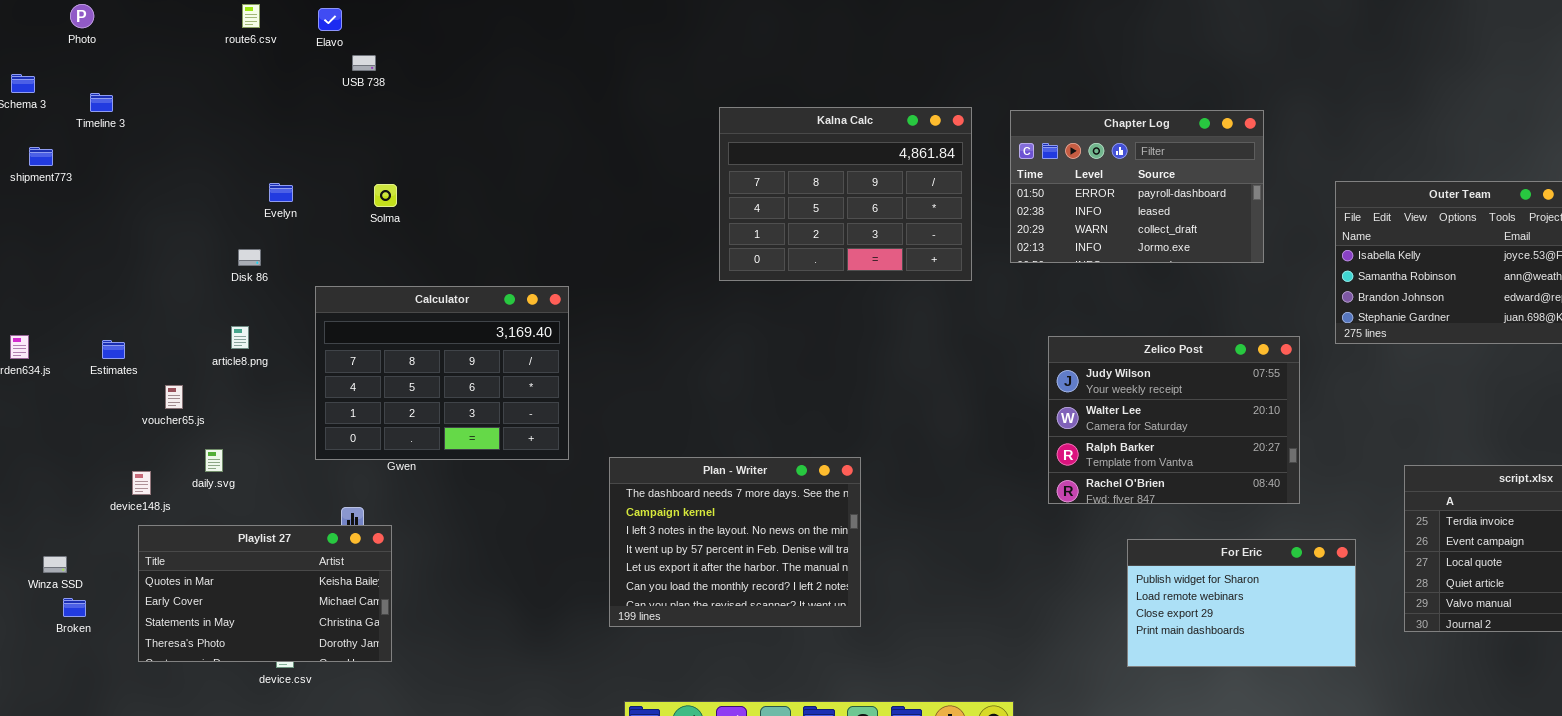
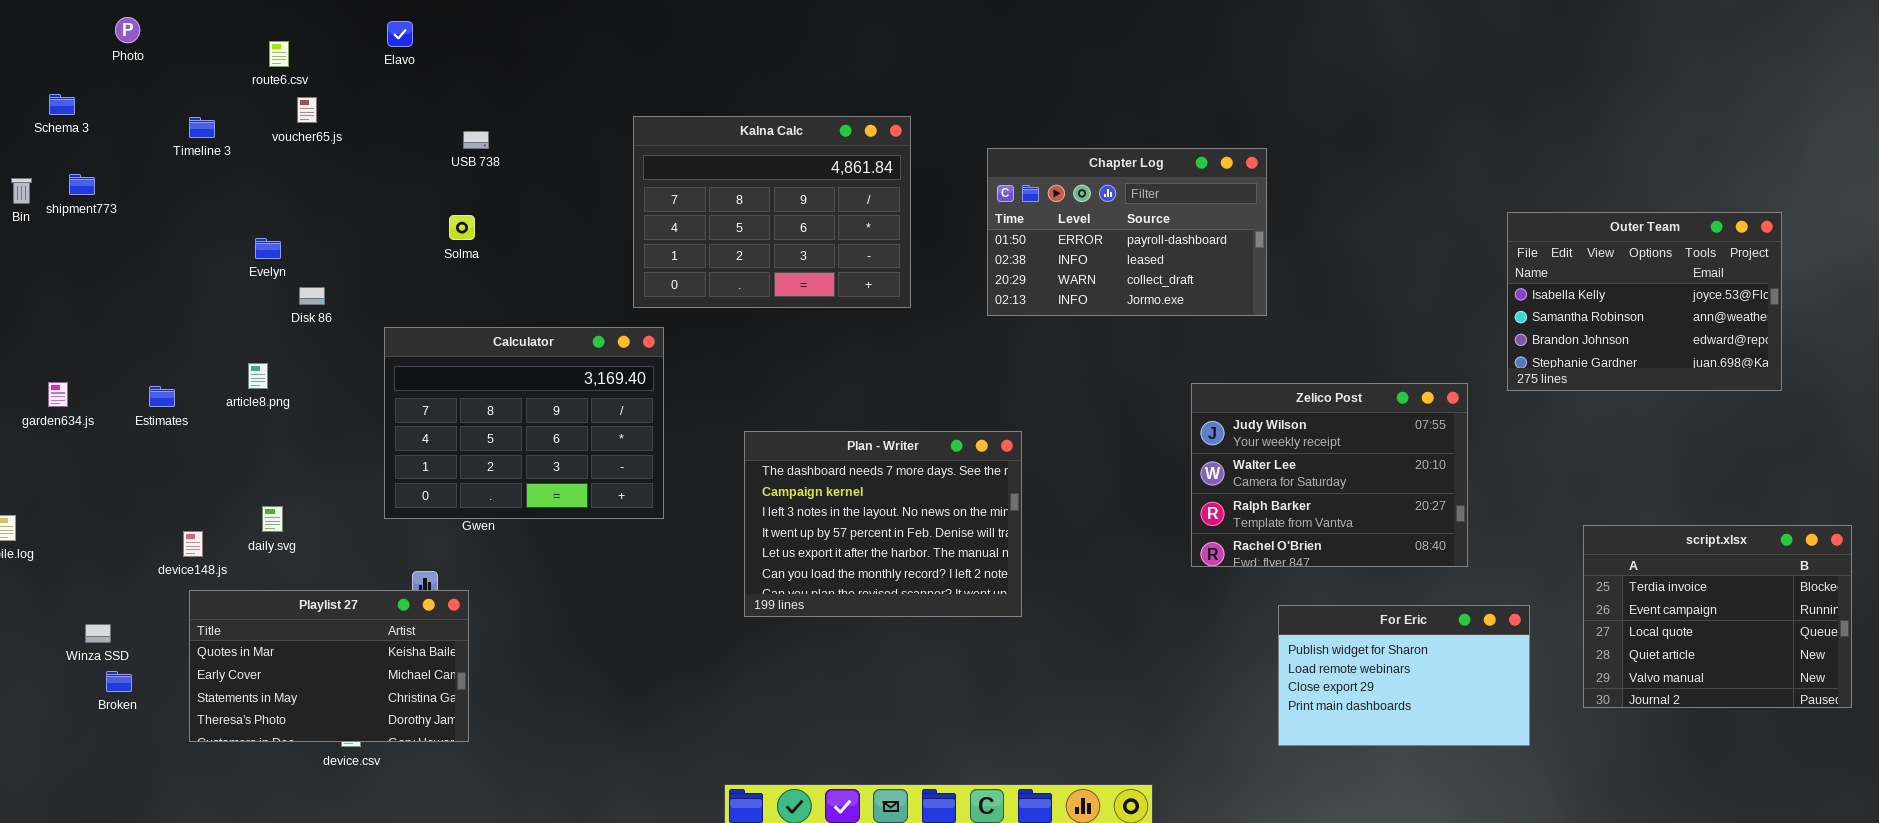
route6.csv: [242,4,260,28] -> [269,41,289,67], moved
USB 738: [352,55,376,71] -> [463,131,489,149], moved
Timeline 3: [90,93,113,112] -> [189,117,215,138], moved
Kalna Calc: [719,107,972,281] -> [633,116,911,308], moved
Chapter Log: [1010,110,1264,263] -> [987,148,1267,316], moved
Evelyn: [269,183,293,202] -> [255,238,281,259], moved
article8.png: [231,326,249,349] -> [248,363,268,389], moved
voucher65.js: [165,385,183,409] -> [297,97,317,123], moved
Plan - Writer: [609,457,861,627] -> [744,431,1022,617], moved

